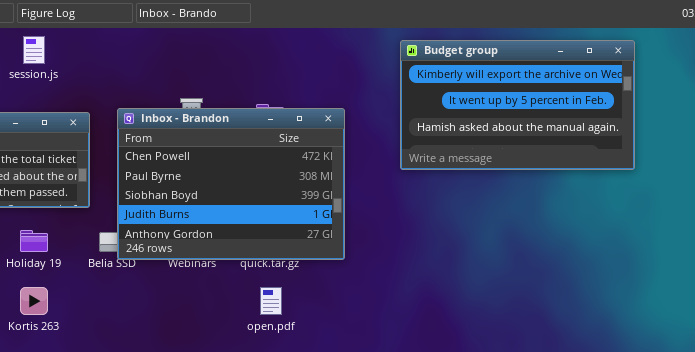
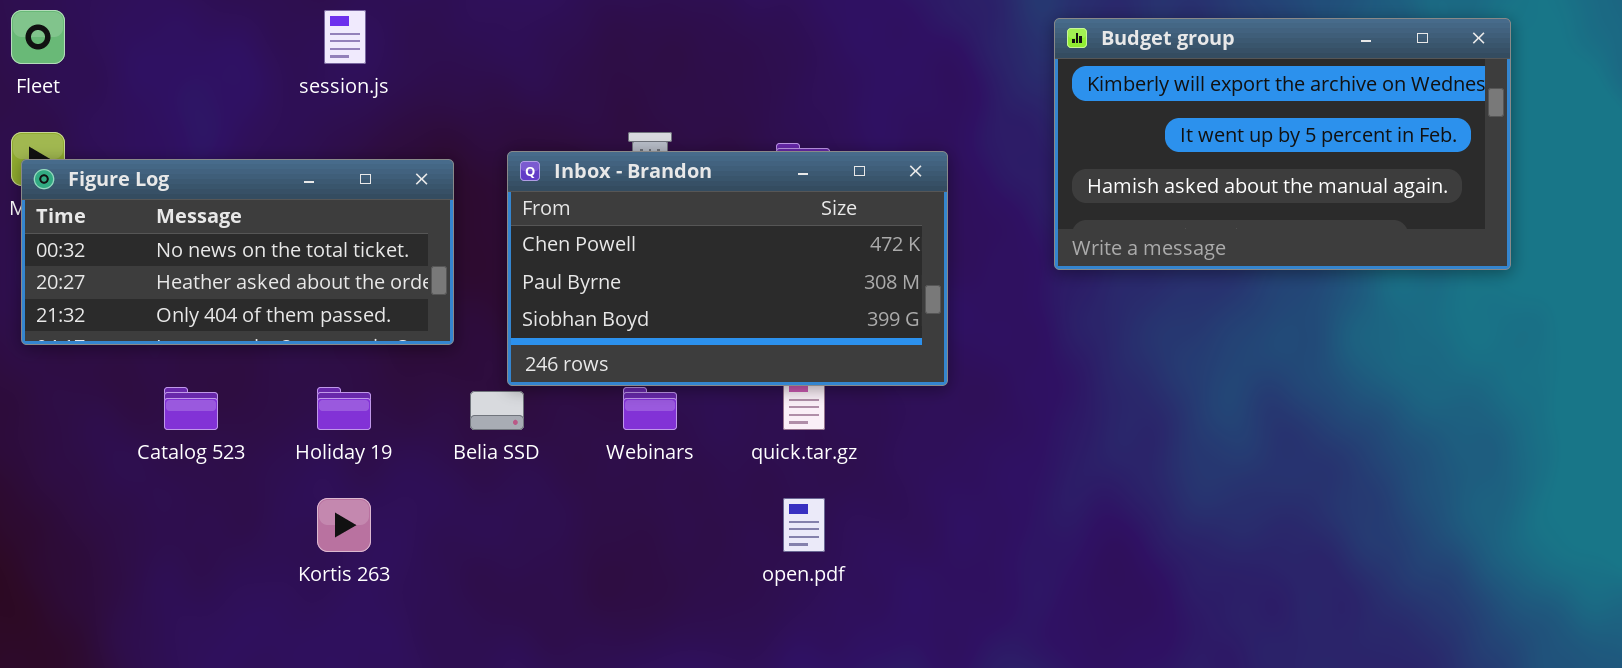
Inbox - Brandon: [117,108,345,260] -> [507,151,948,386], resized

